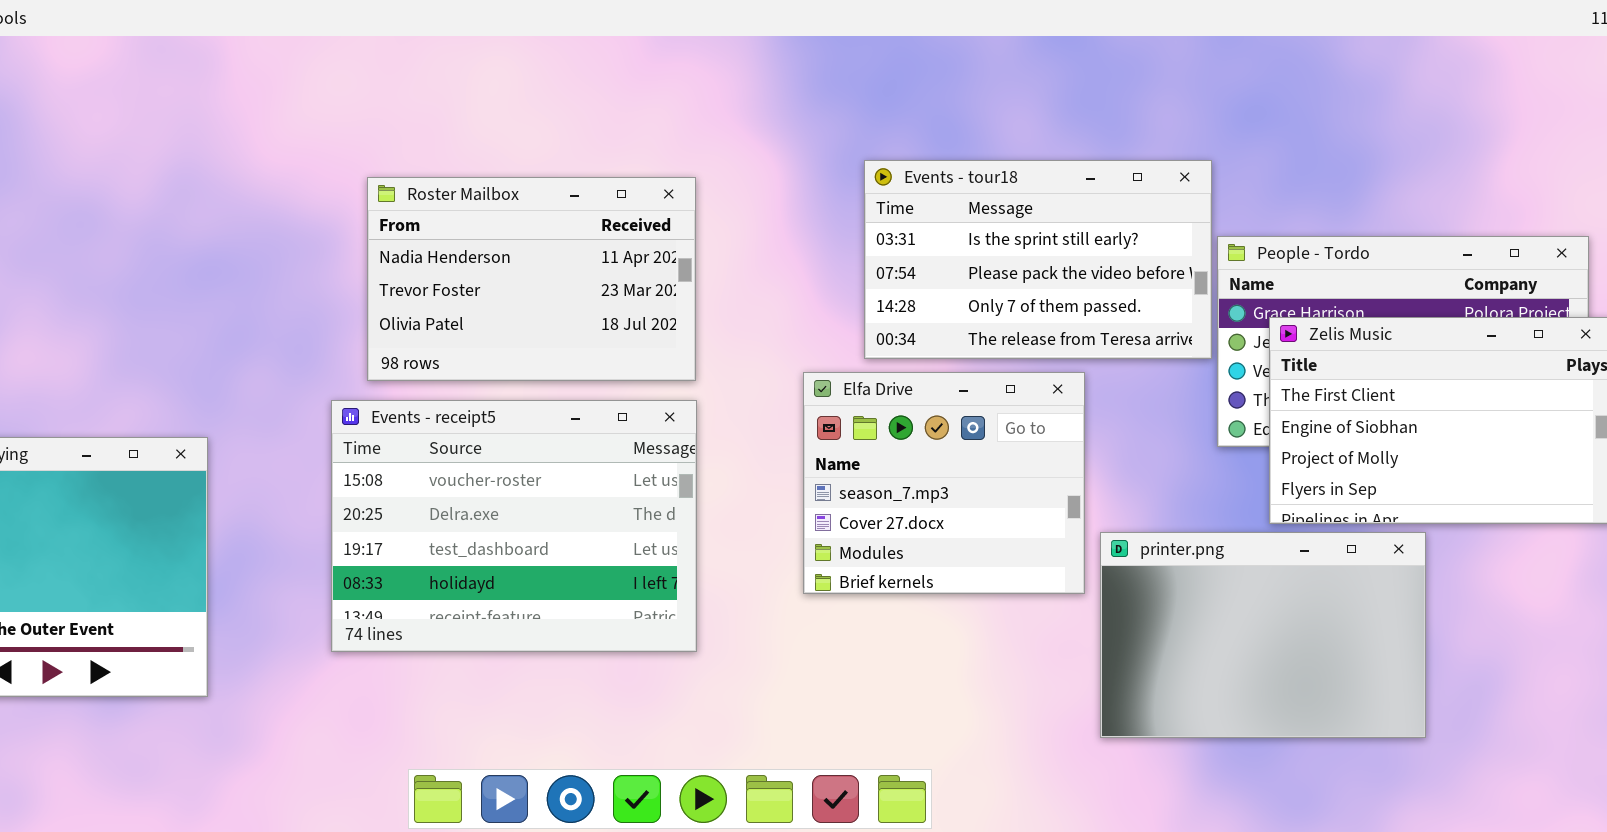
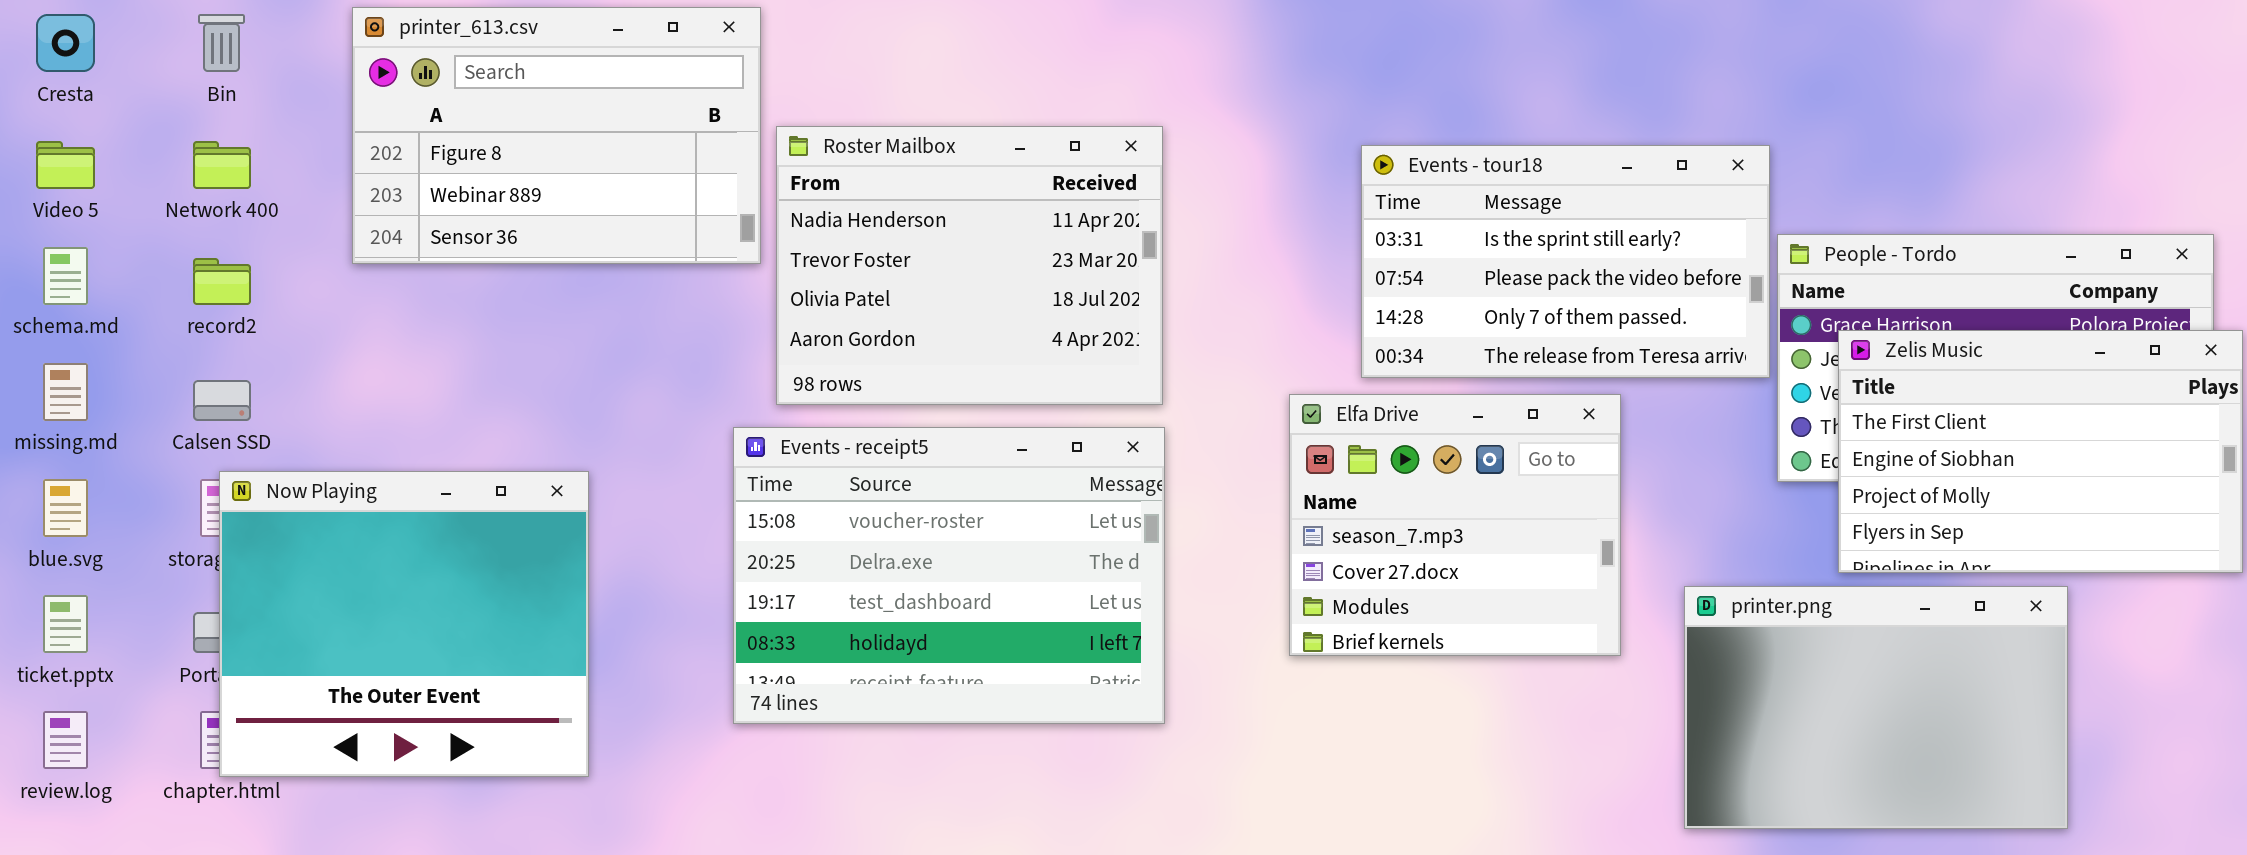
printer_613.csv: none -> [352,7,761,264], opened
Roster Mailbox: [367,177,696,381] -> [776,126,1163,405], resized
printer.png: [1100,532,1426,738] -> [1684,586,2068,829], moved

